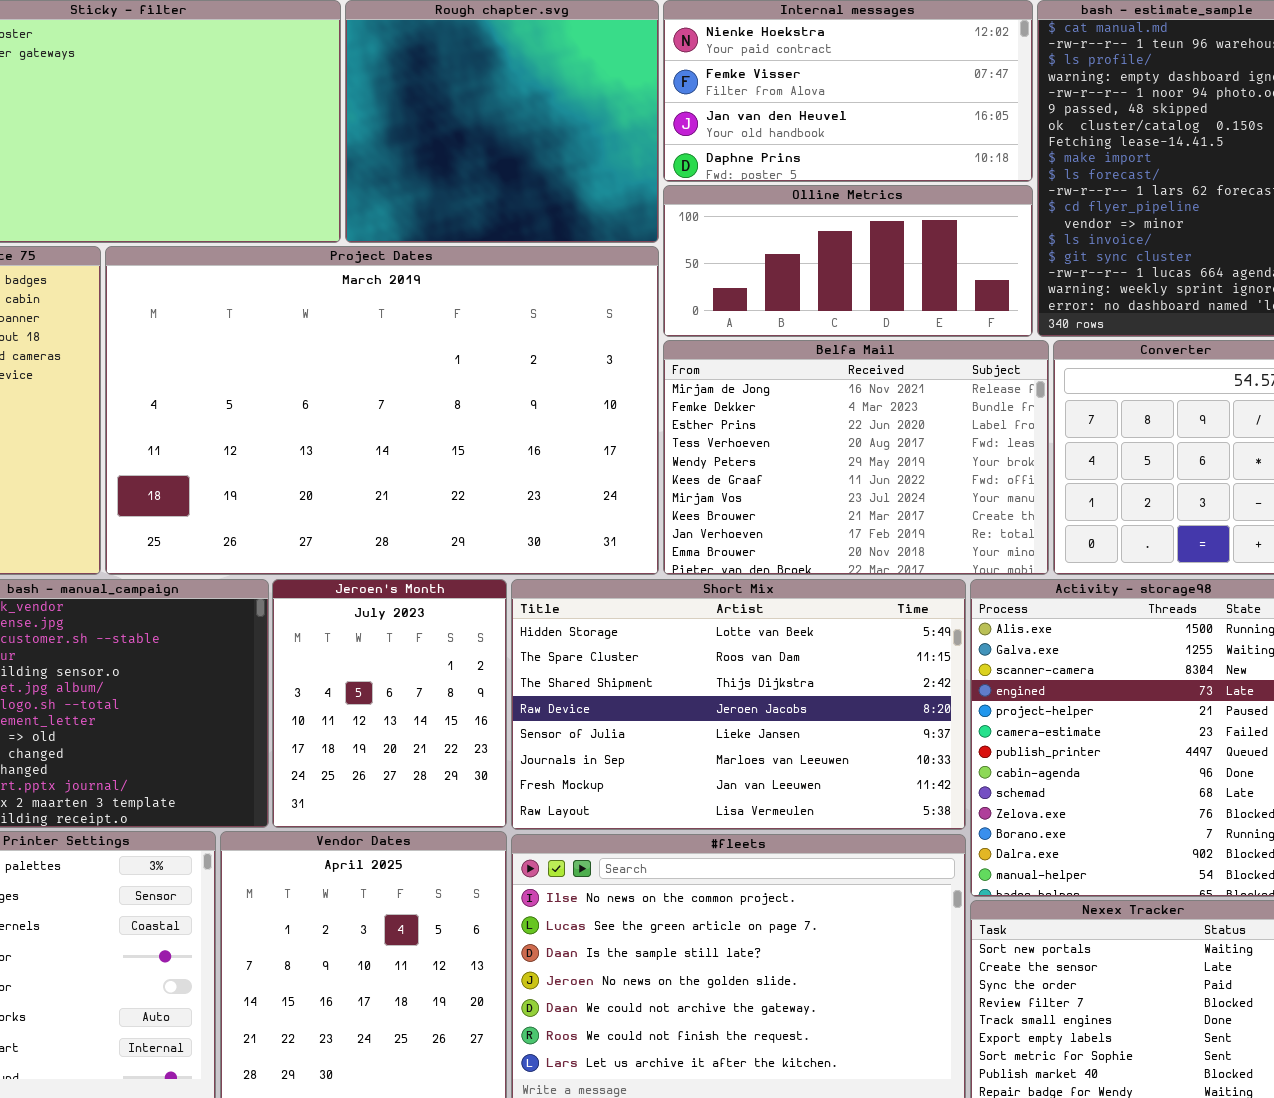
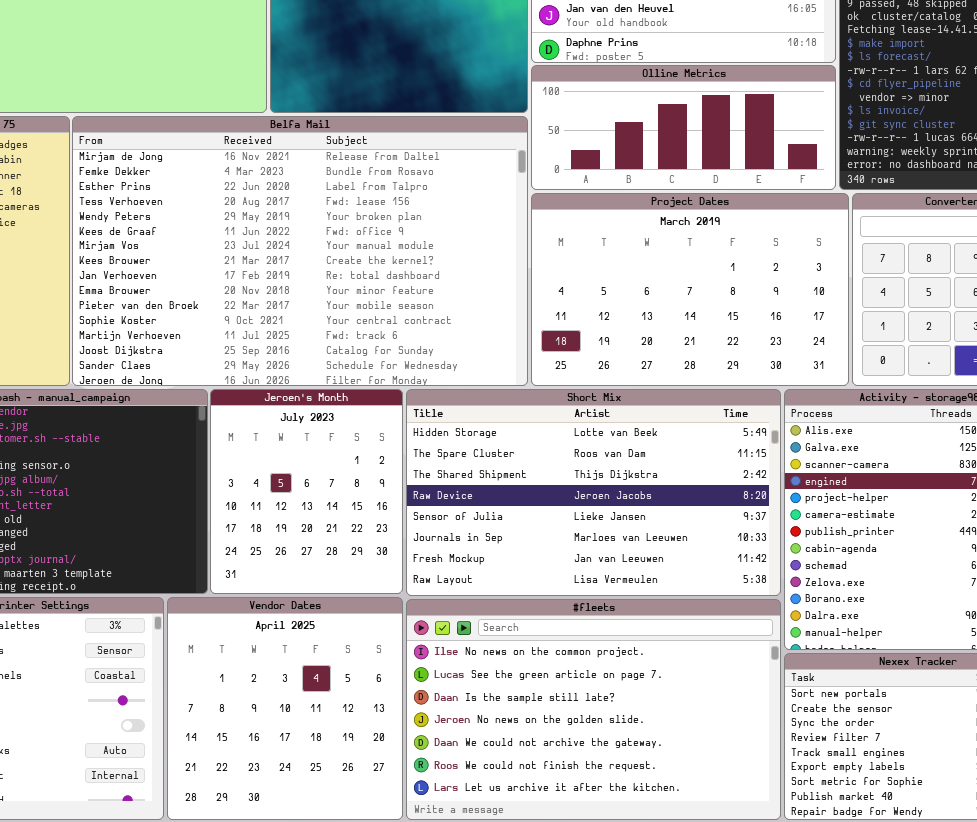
Project Dates: [105,246,659,575] -> [531,193,849,386], moved, resized
Belfa Mail: [663,340,1049,575] -> [72,116,528,386], moved, resized

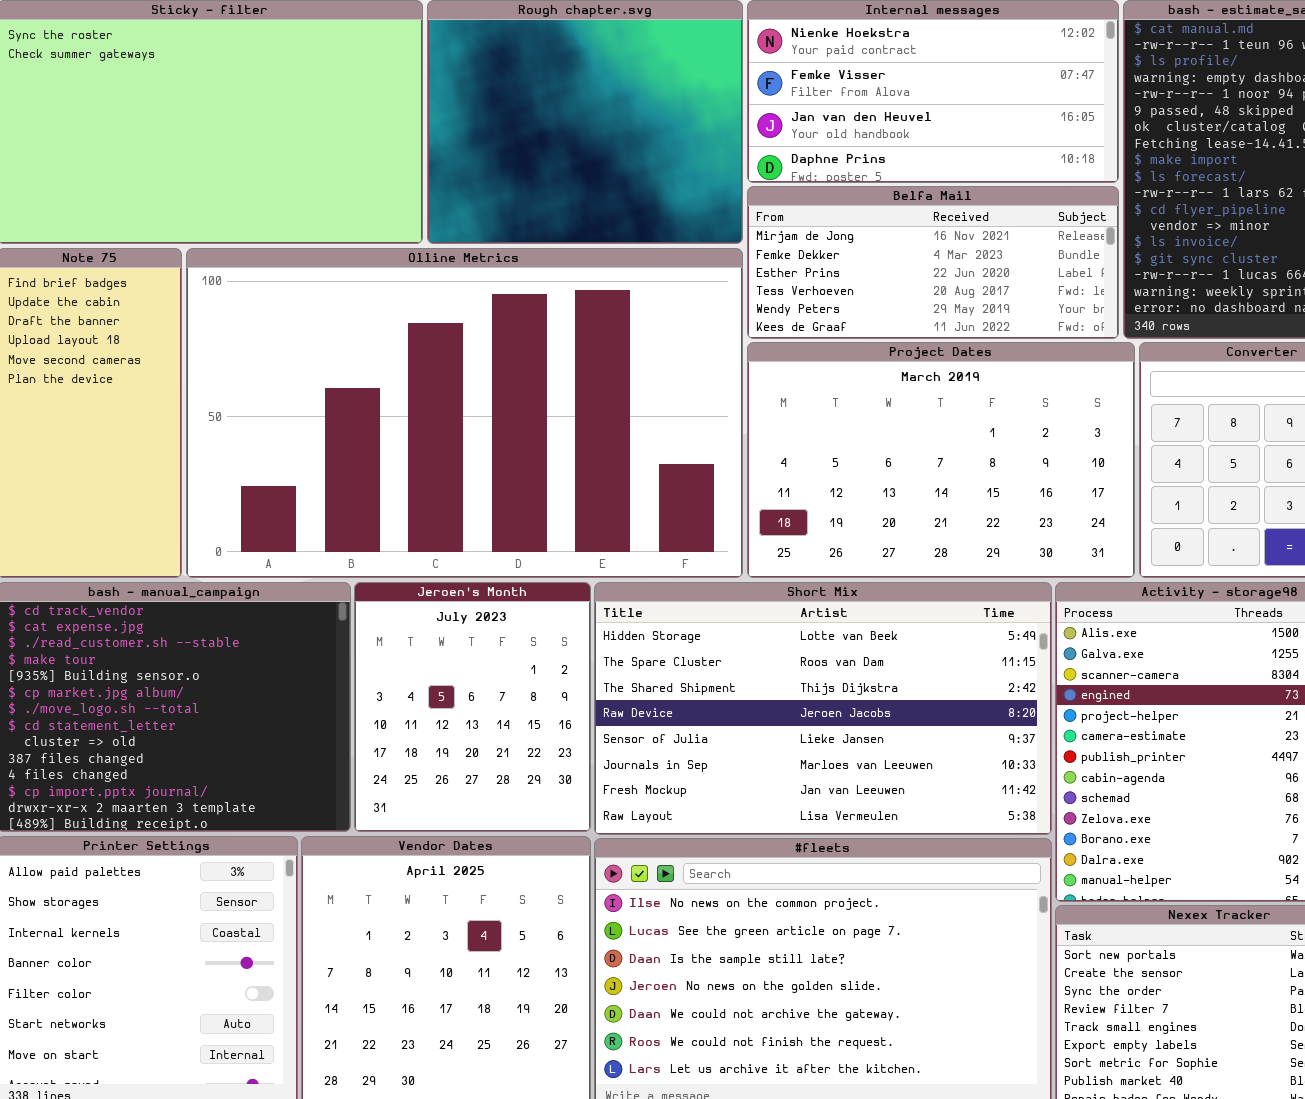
Olline Metrics: [531,65,836,190] -> [186,248,743,578], moved, resized
Belfa Mail: [72,116,528,386] -> [747,186,1119,339], moved, resized

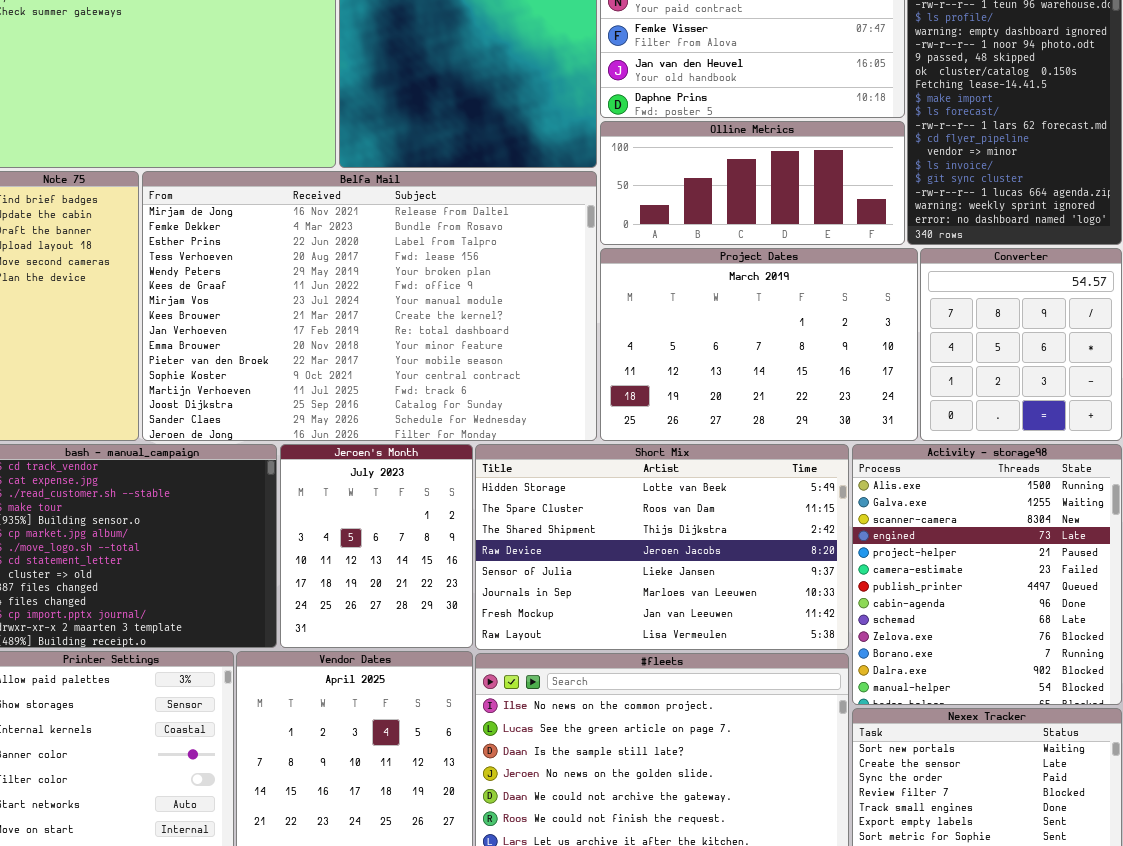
Belfa Mail: [747,186,1119,339] -> [142,171,597,441], moved, resized
Olline Metrics: [186,248,743,578] -> [600,121,905,245], moved, resized

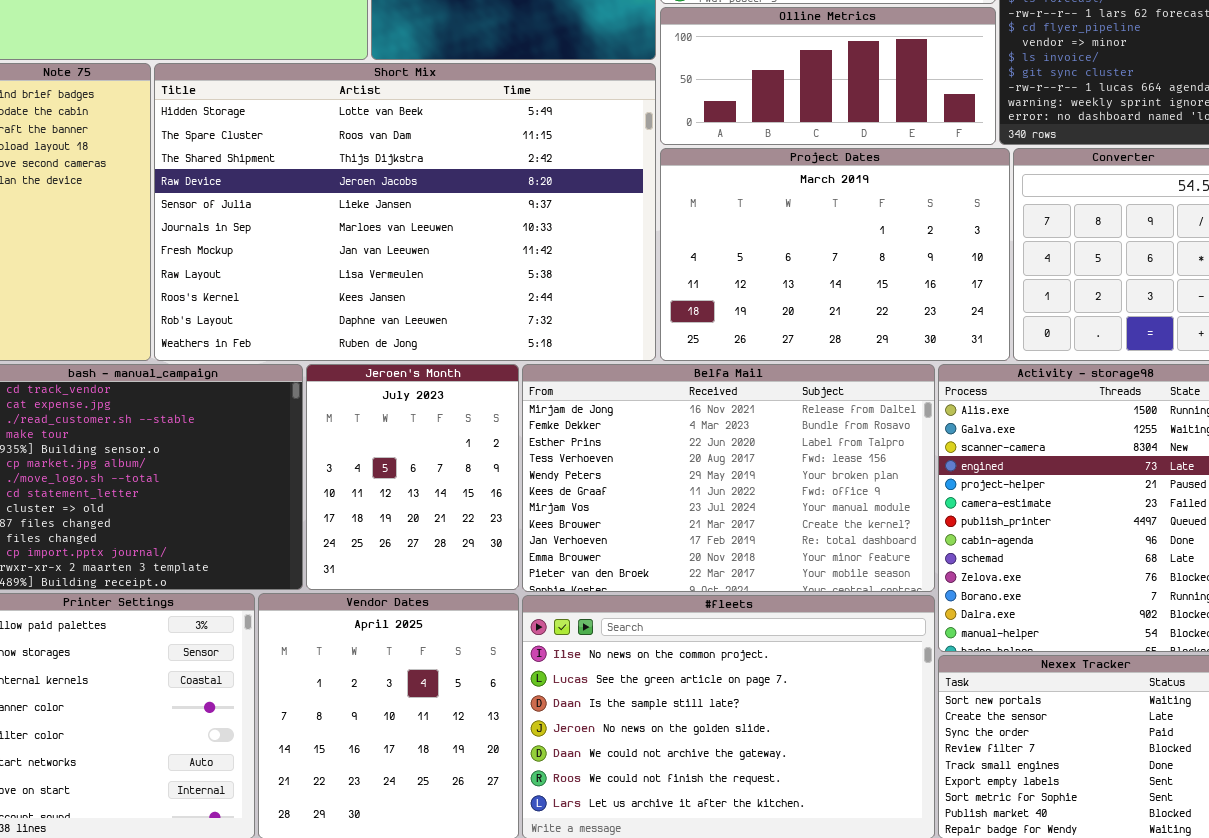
Belfa Mail: [142,171,597,441] -> [522,364,935,592], moved, resized
Short Mix: [475,444,849,650] -> [154,63,656,361], moved, resized

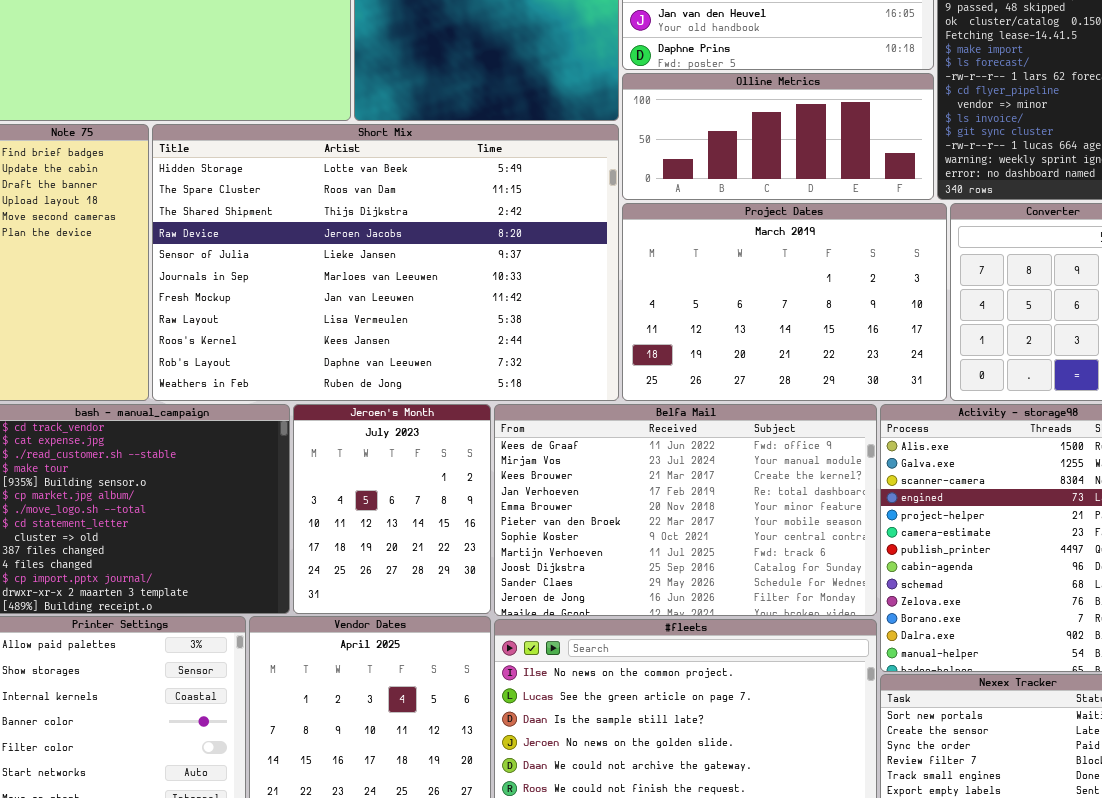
Belfa Mail: [522,364,935,592] -> [494,404,877,616], scrolled down 5 rows

